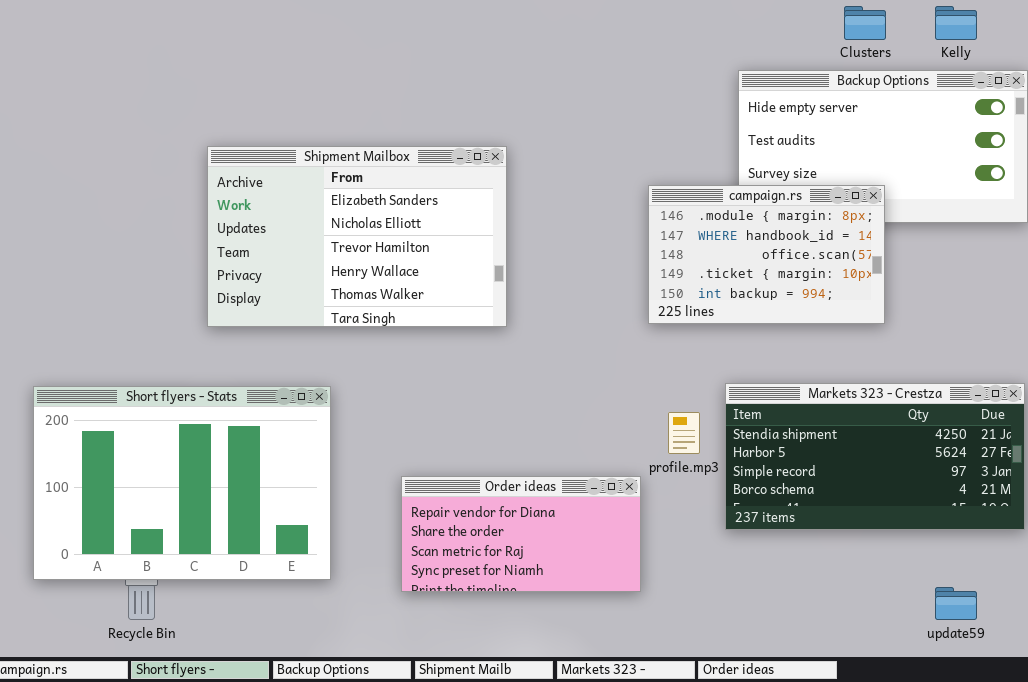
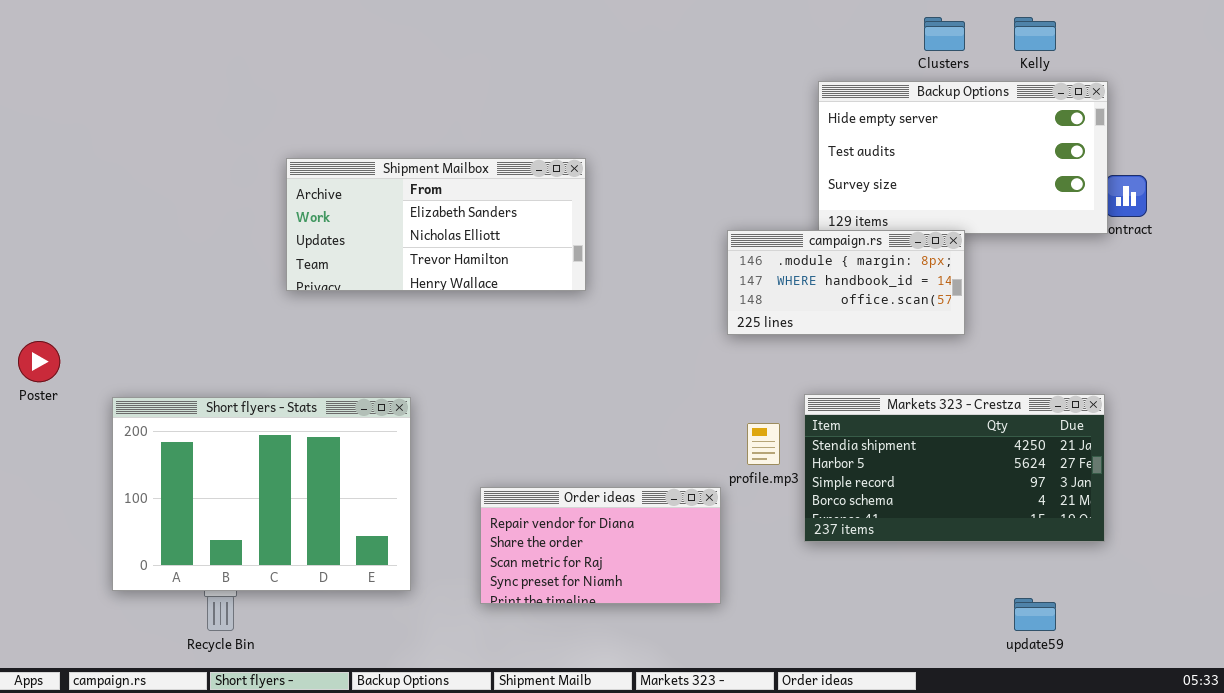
Shipment Mailbox: [207,146,507,327] -> [286,158,586,291], resized
campaign.rs: [648,185,885,324] -> [727,230,965,335], resized

